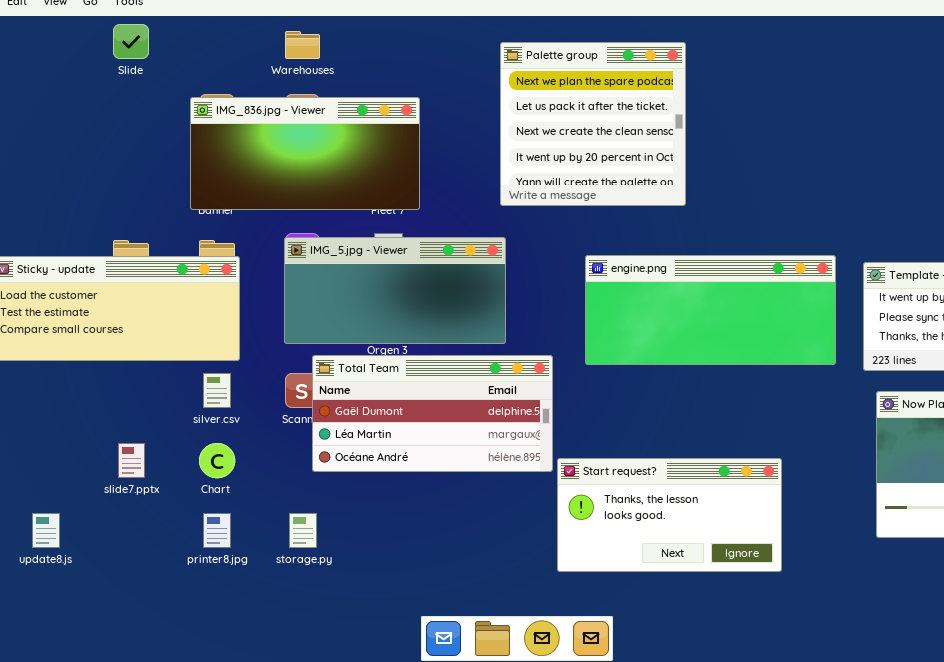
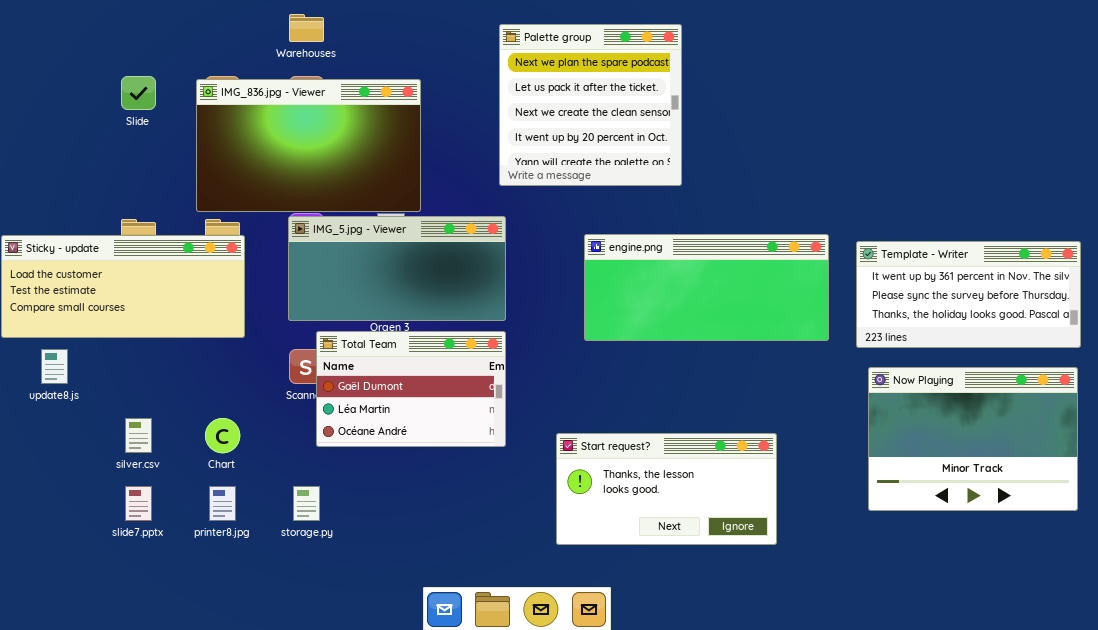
Slide: [113,24,149,59] -> [121,76,156,110], moved
IMG_836.jpg - Viewer: [190,97,420,210] -> [196,79,421,212], resized
Total Team: [312,355,553,472] -> [316,331,506,447], resized
silver.csv: [203,373,231,408] -> [125,418,152,453], moved
slide7.pptx: [118,443,145,478] -> [125,486,152,521], moved
update8.js: [32,513,60,548] -> [41,349,68,384], moved

